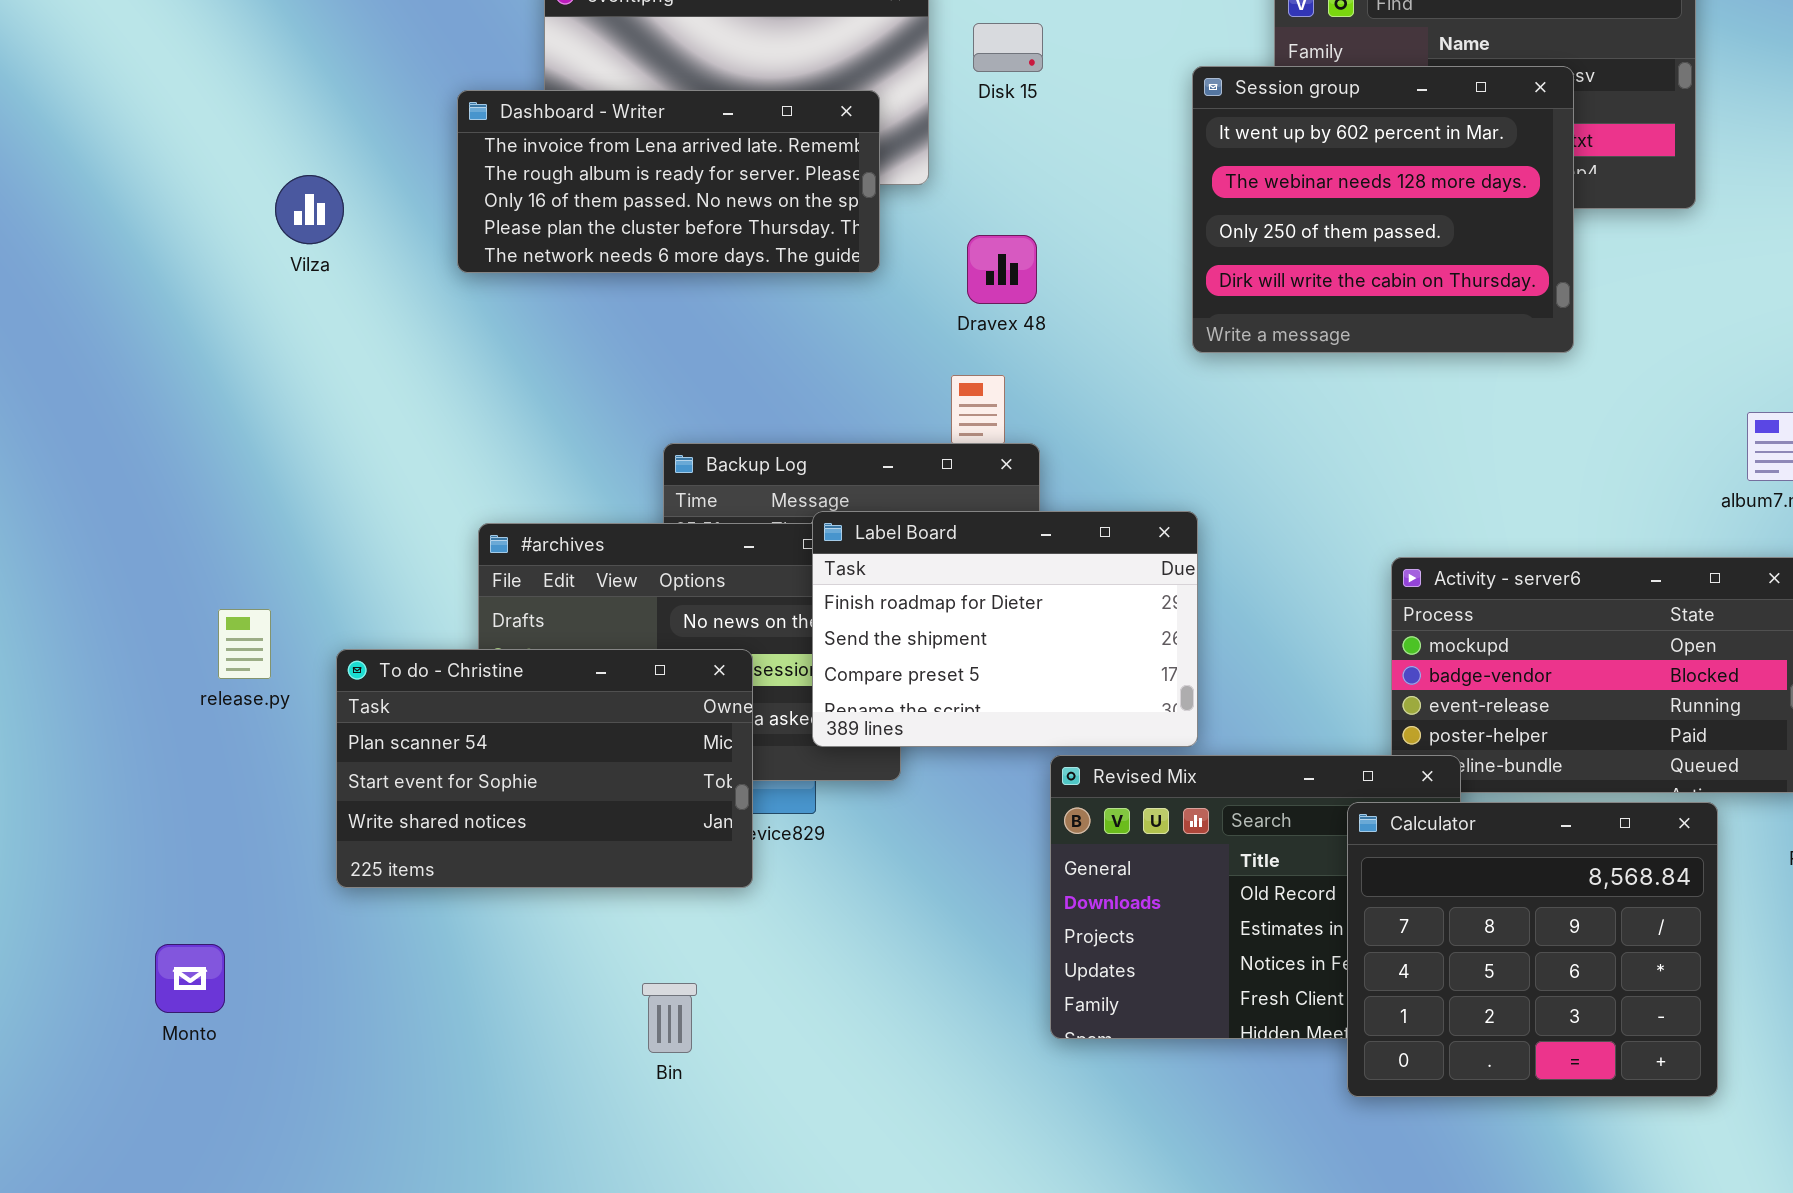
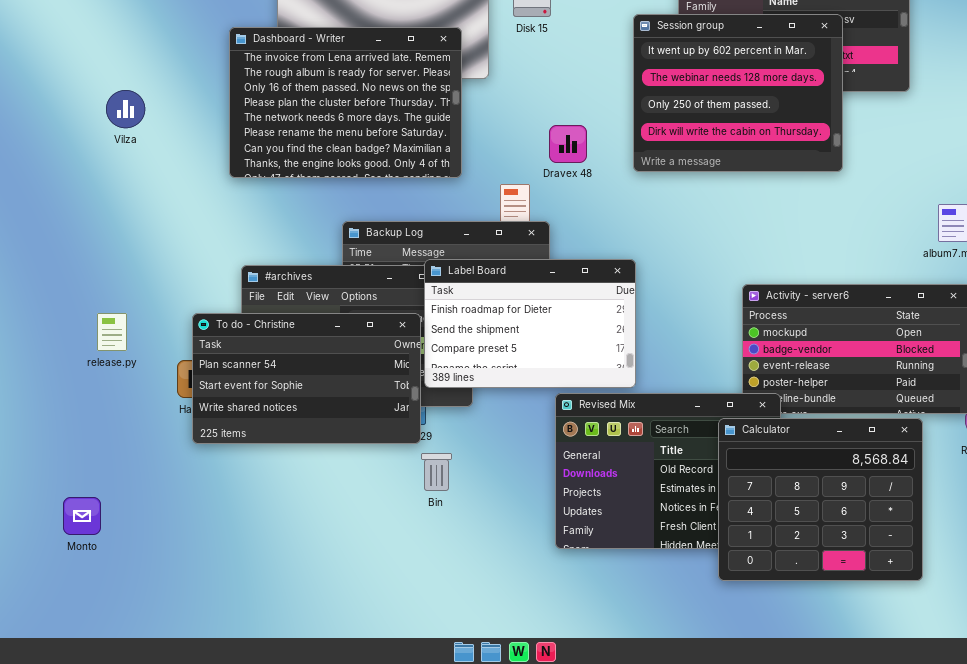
Dashboard - Writer: [457,90,880,273] -> [229,27,462,178], resized
Vilza: [275,175,344,244] -> [106,90,145,128], moved
Dravex 48: [967,235,1037,304] -> [549,125,587,163], moved
To do - Christine: [336,649,753,888] -> [192,313,421,444], moved
Bin: [642,983,697,1053] -> [421,453,452,491], moved

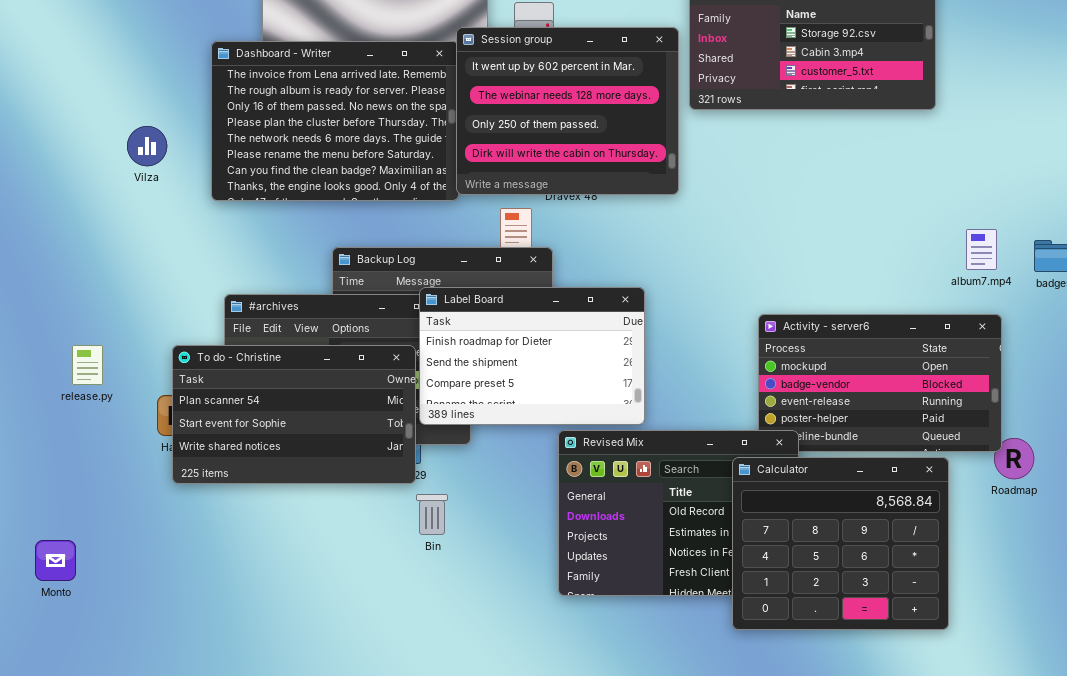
Session group: [633,14,843,172] -> [456,27,679,195], moved
Vilza: [106,90,145,128] -> [127,126,167,166], moved

